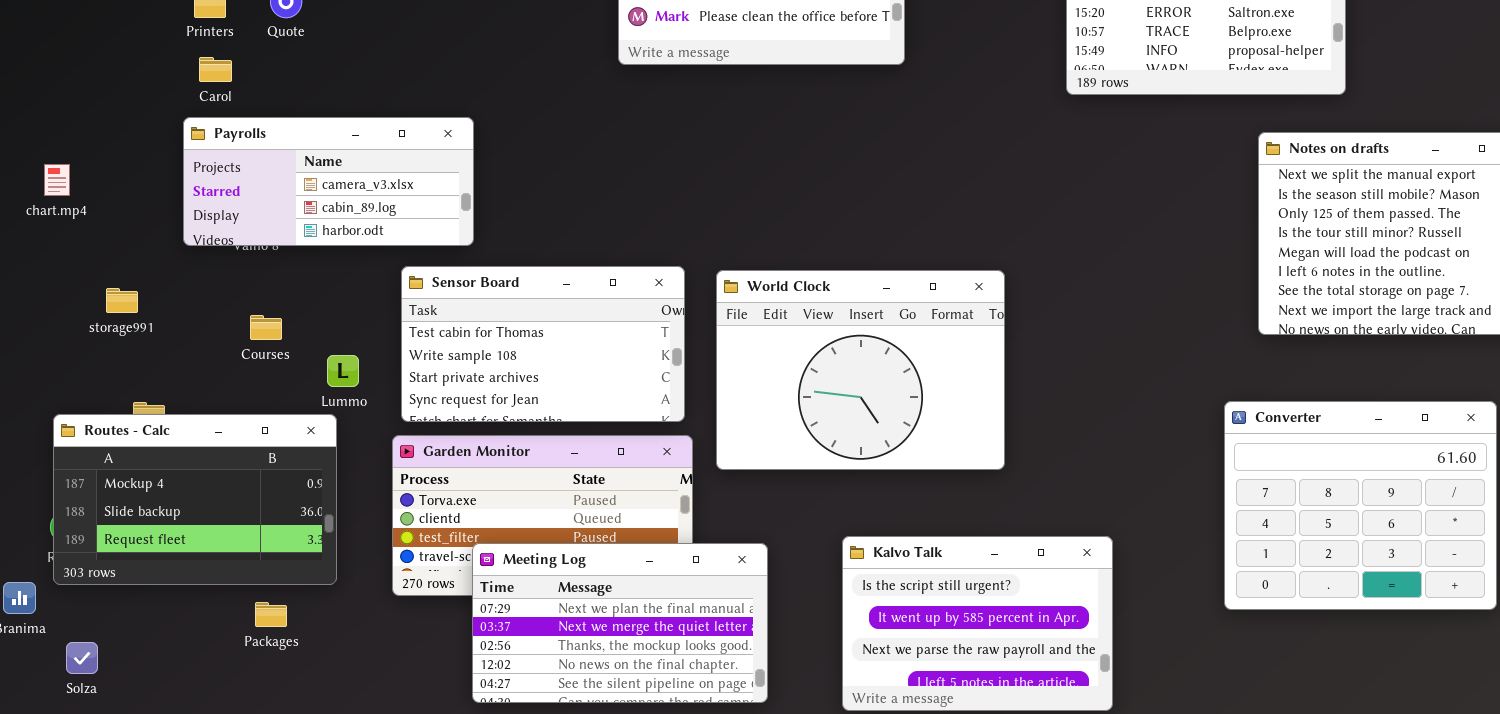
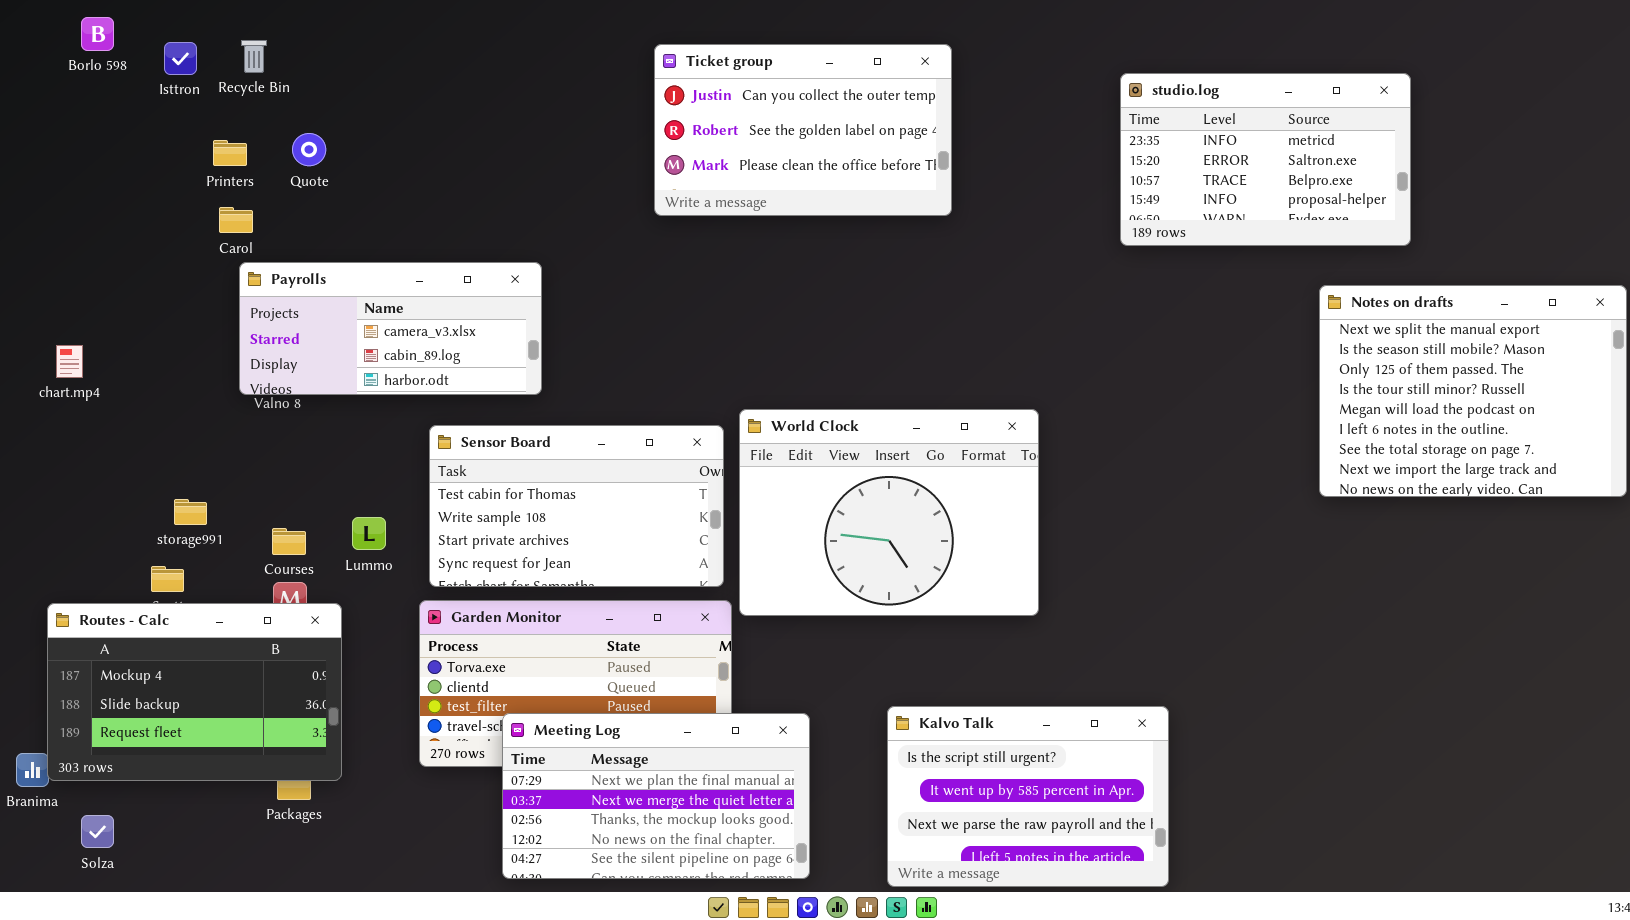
Payrolls: [183,117,474,246] -> [239,262,542,395], moved
chart.mp4: [44,164,70,196] -> [56,345,83,378], moved
World Clock: [716,270,1005,470] -> [739,409,1039,616], moved
storage991: [106,288,138,313] -> [174,499,207,525], moved
Courses: [250,315,282,340] -> [272,528,306,555], moved
Converter: [1224,401,1497,610] -> none, closed
Routes - Calc: [53,414,337,585] -> [47,603,342,781], moved

